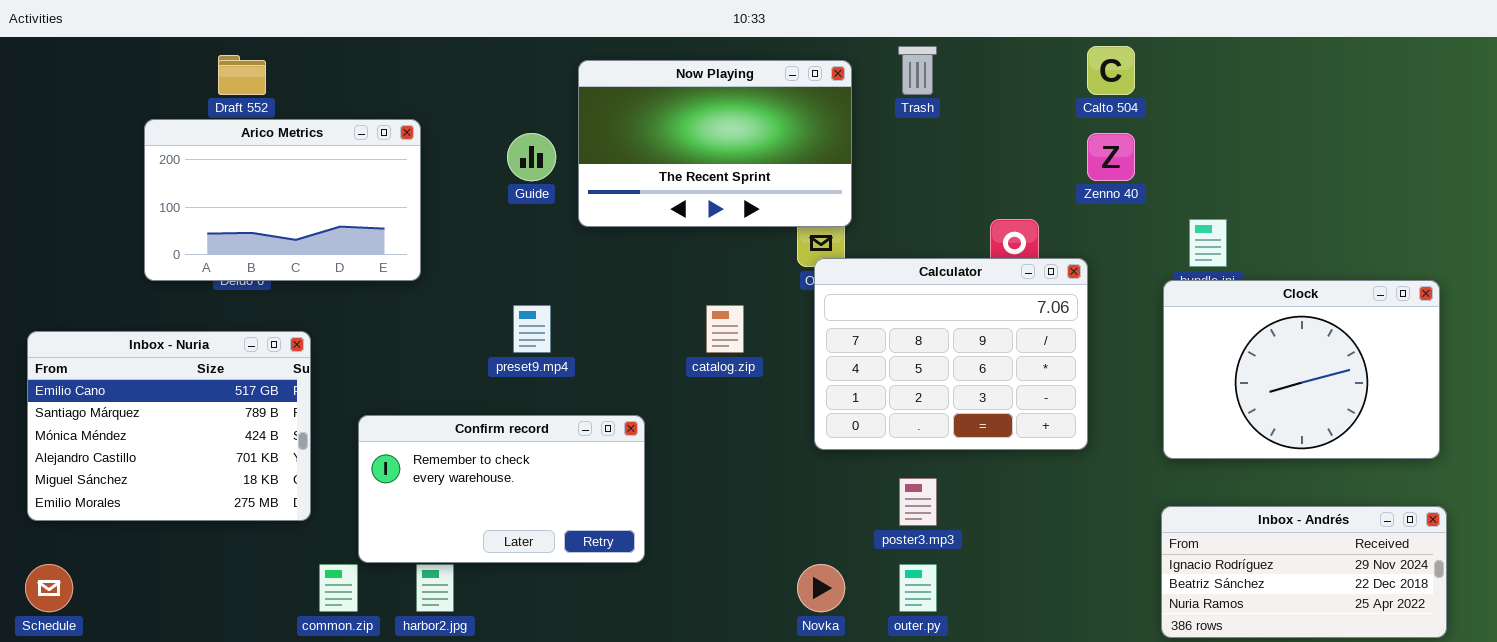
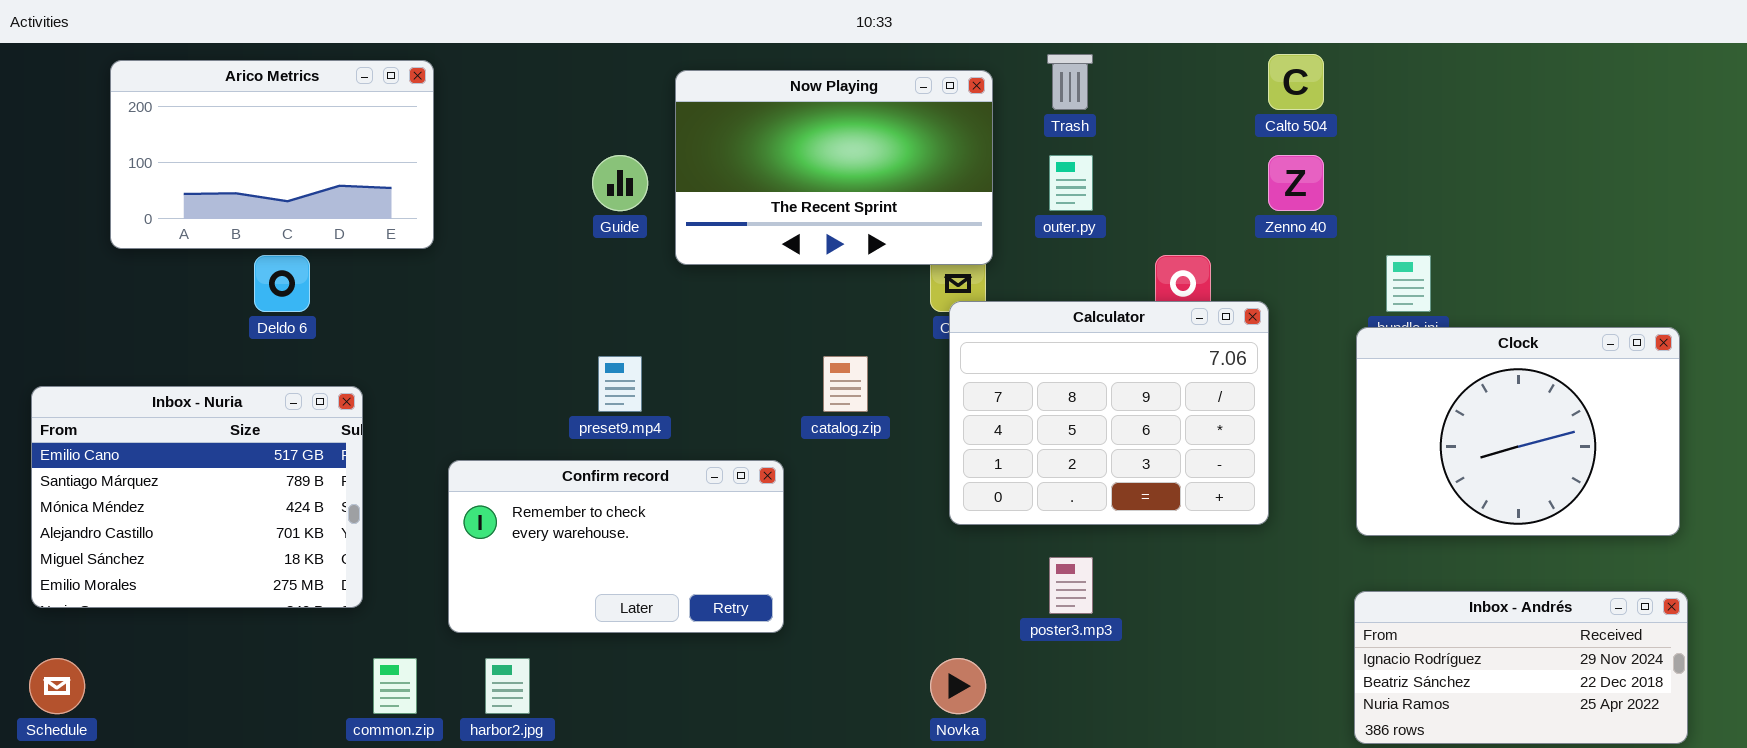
Arico Metrics: [144,119,421,281] -> [110,60,434,249], moved
Confirm record: [358,415,645,563] -> [448,460,784,633], moved
outer.py: [899,564,937,612] -> [1049,155,1093,211], moved

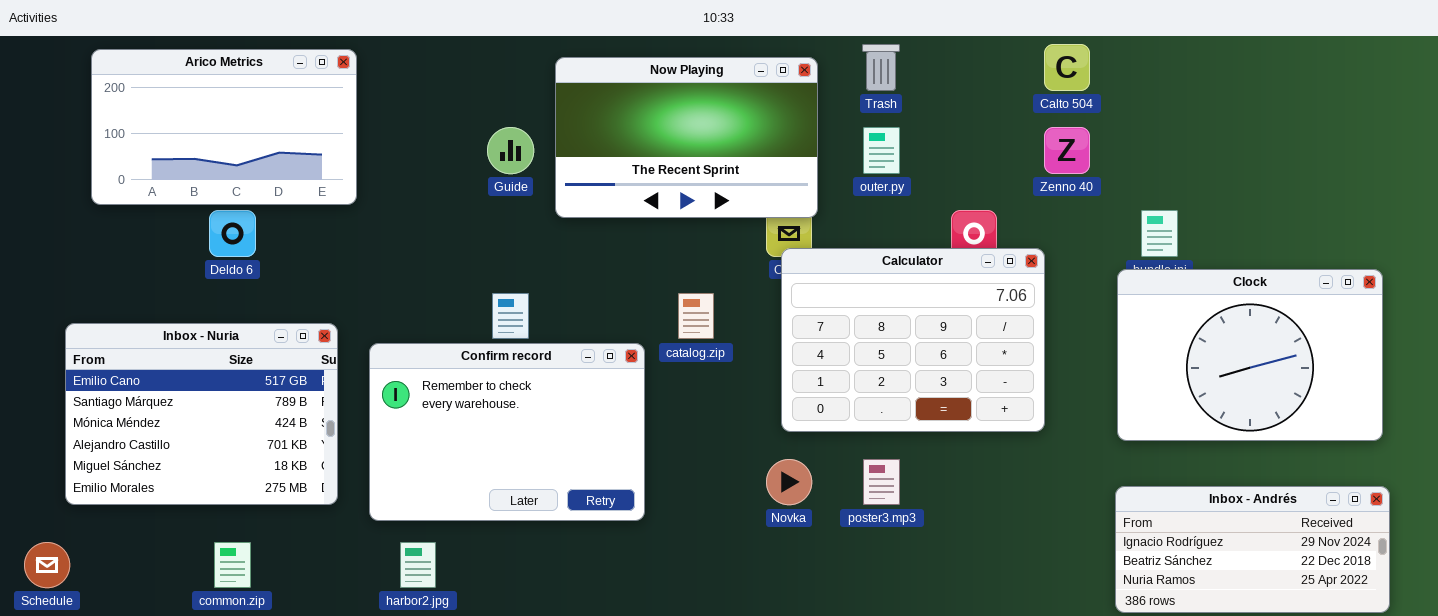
Inbox - Nuria: [31,386,363,608] -> [65,323,338,505], moved
Confirm record: [448,460,784,633] -> [369,343,645,521], resized
common.zip: [373,658,417,714] -> [214,542,251,588], moved
Novka: [930,658,986,714] -> [766,459,812,505], moved

